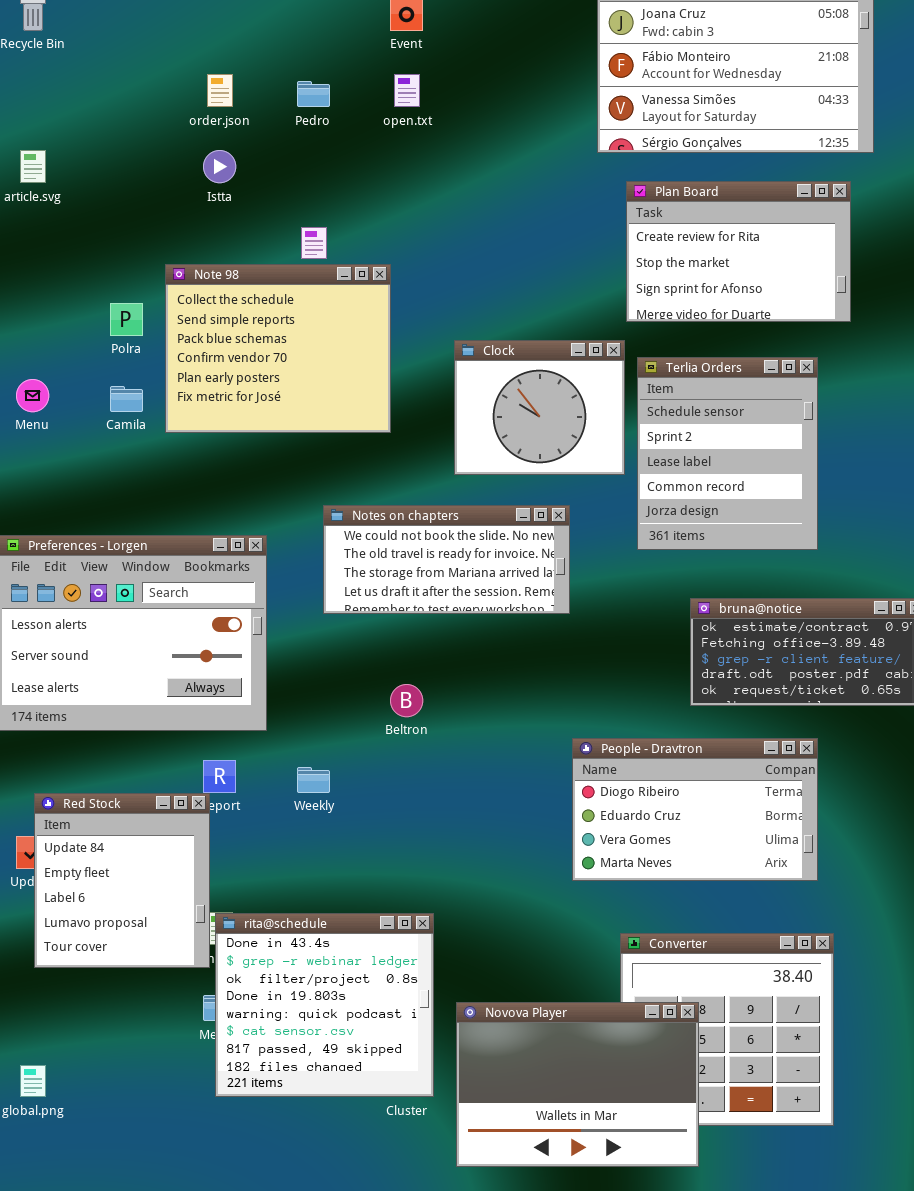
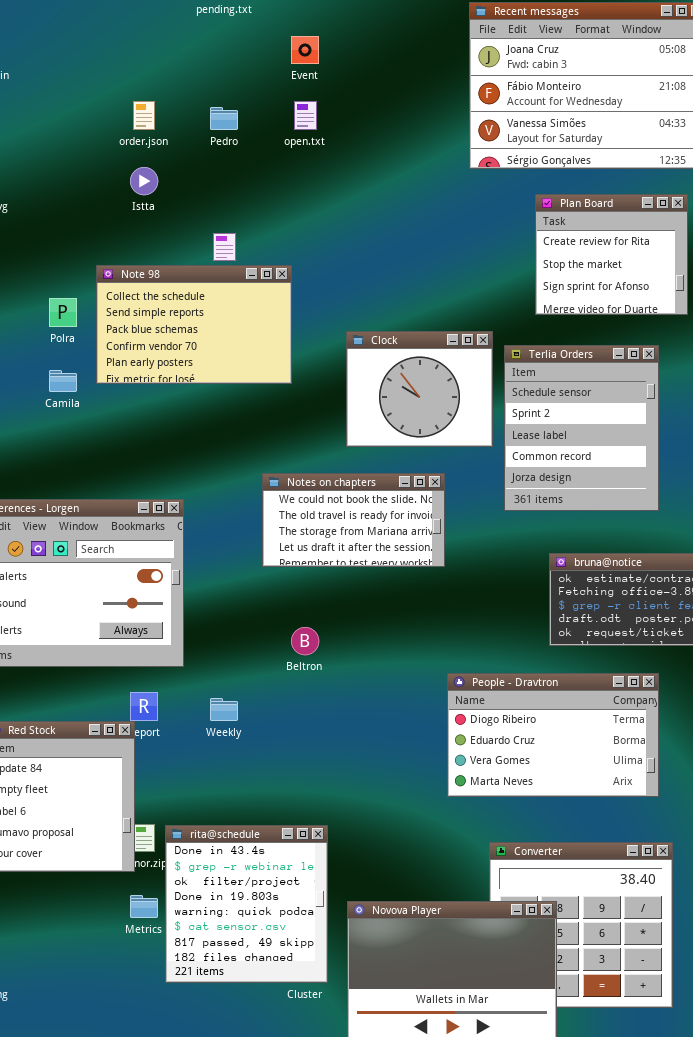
Plan Board: [626,181,851,322] -> [535,194,688,315], resized
Note 98: [165,264,391,433] -> [96,265,292,384], resized
Notes on chapters: [323,505,570,614] -> [262,473,445,567], resized
rita@schedule: [215,913,434,1097] -> [165,825,328,983], resized

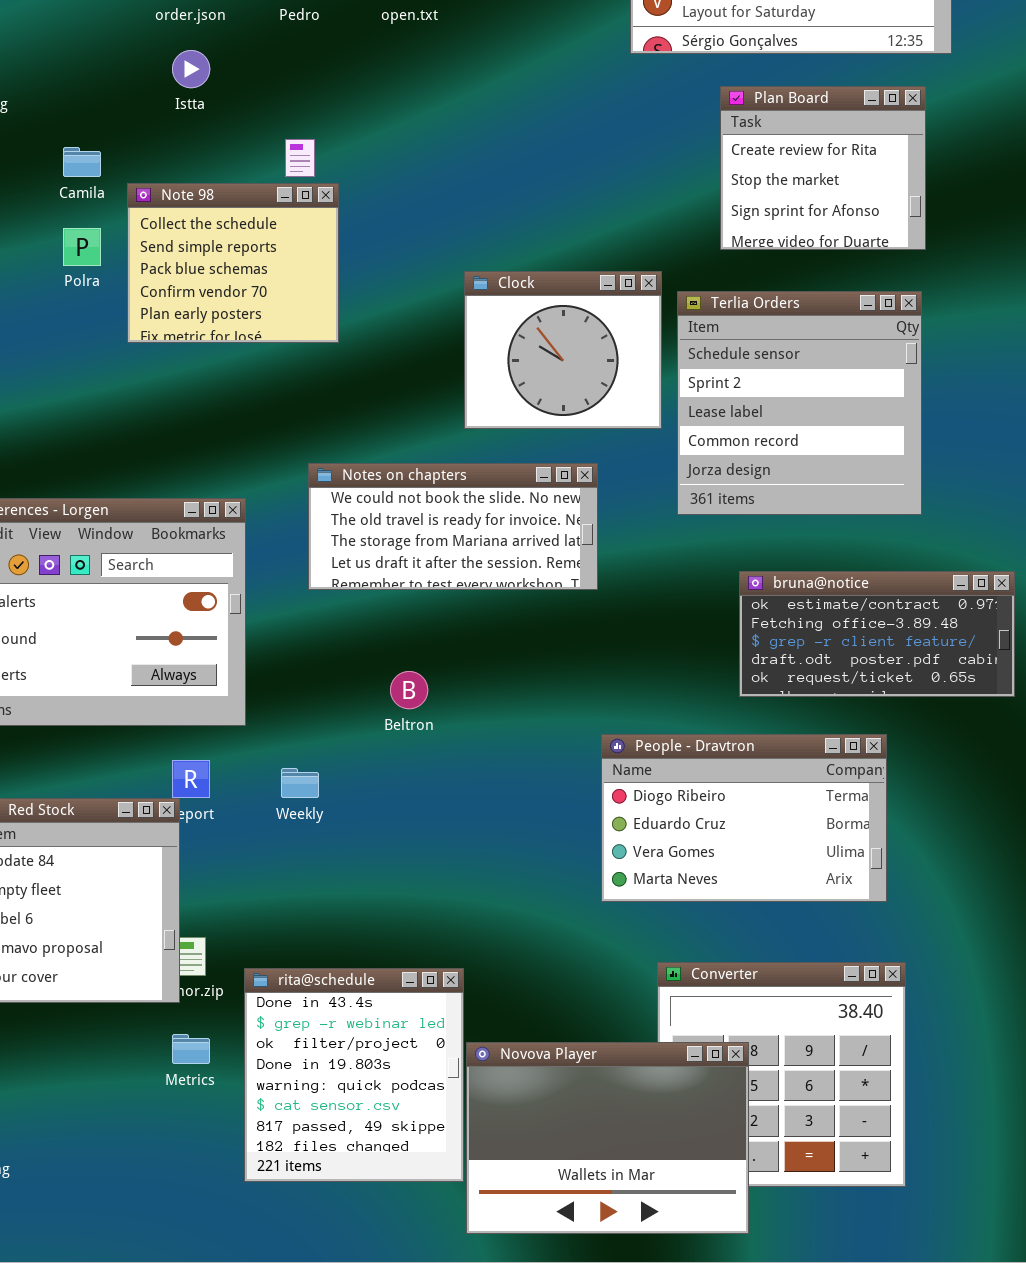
Note 98: [96,265,292,384] -> [127,183,339,343], resized
Terlia Orders: [504,345,659,511] -> [677,291,922,515], resized
Camila: [49,370,77,392] -> [63,147,101,177], moved
Notes on chapters: [262,473,445,567] -> [308,463,598,590], resized
rita@schedule: [165,825,328,983] -> [244,968,464,1182], moved

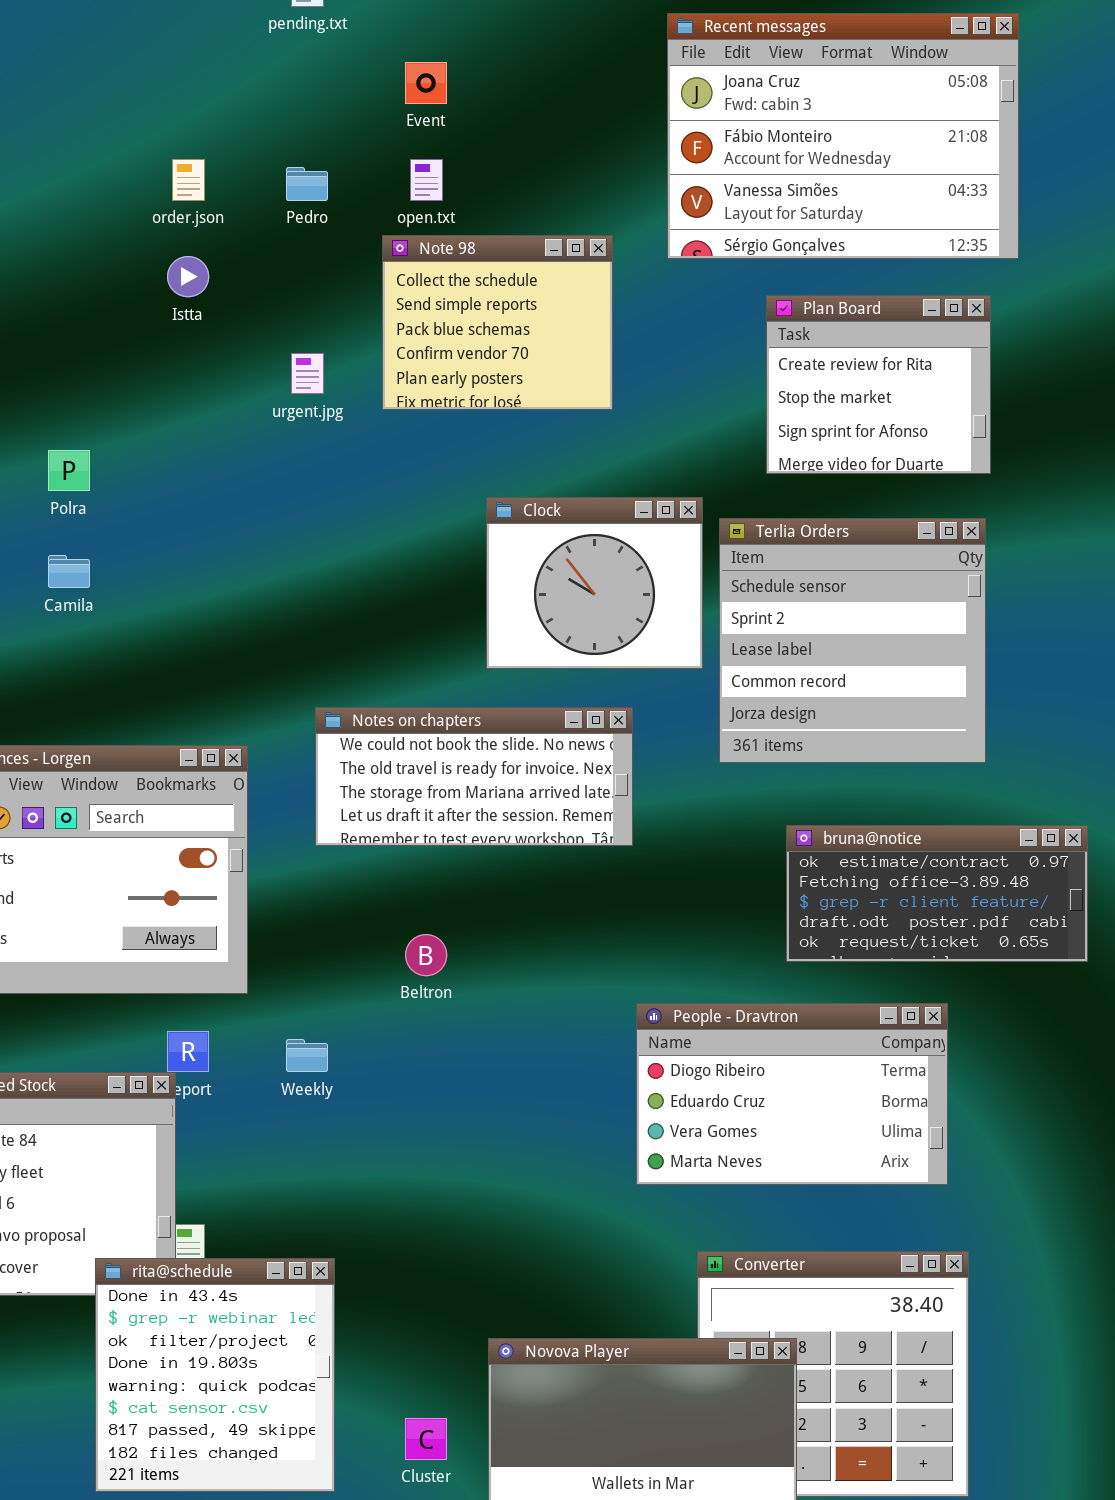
Camila: [63,147,101,177] -> [48,555,90,588], moved
Note 98: [127,183,339,343] -> [382,235,613,410], moved
rita@schedule: [244,968,464,1182] -> [95,1258,335,1492], moved

